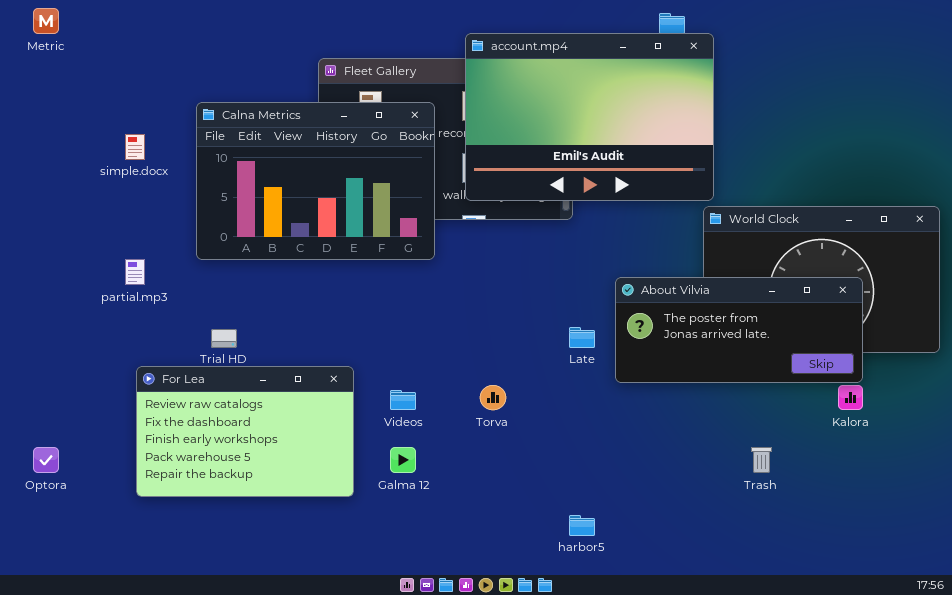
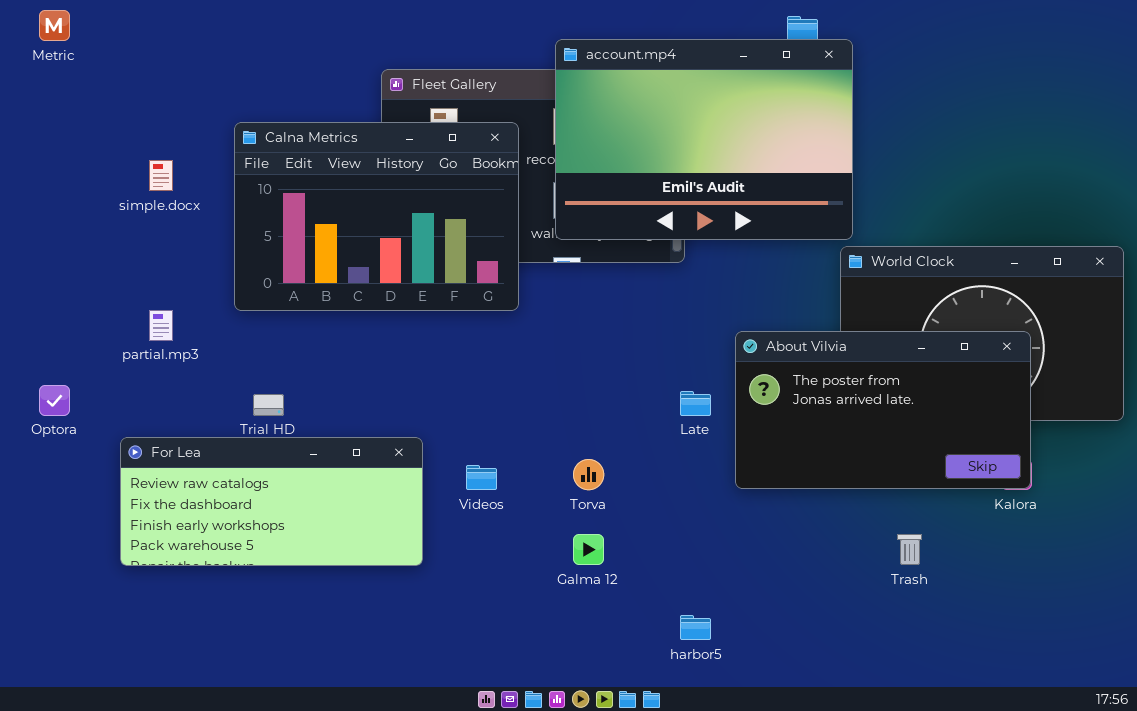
About Vilvia: [615,277,863,383] -> [735,331,1031,489], resized
For Lea: [136,366,354,497] -> [120,437,423,566], resized
Optora: [33,447,59,473] -> [39,385,70,416], moved
Galma 12: [390,447,416,473] -> [573,534,604,565], moved

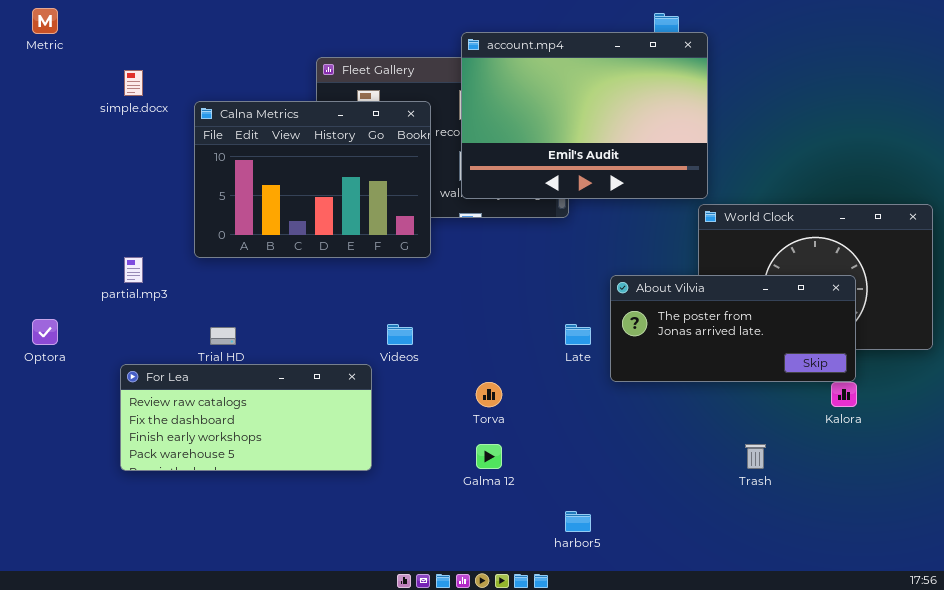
simple.docx: [149,160,173,191] -> [124,70,143,96], moved
About Vilvia: [735,331,1031,489] -> [610,275,856,382], resized
For Lea: [120,437,423,566] -> [120,364,372,471], moved
Videos: [466,465,497,490] -> [387,324,413,345], moved

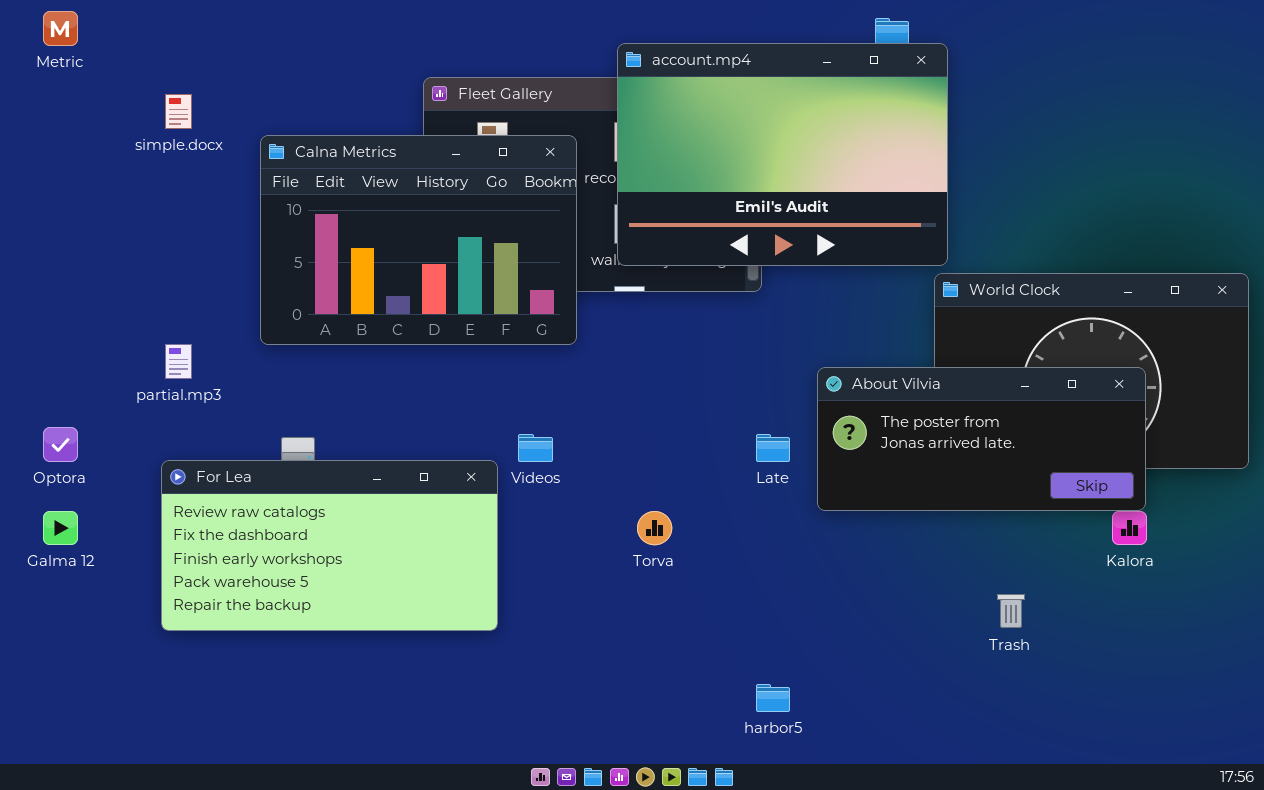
For Lea: [120,364,372,471] -> [161,460,498,631], resized
Galma 12: [476,444,502,469] -> [43,511,78,545], moved

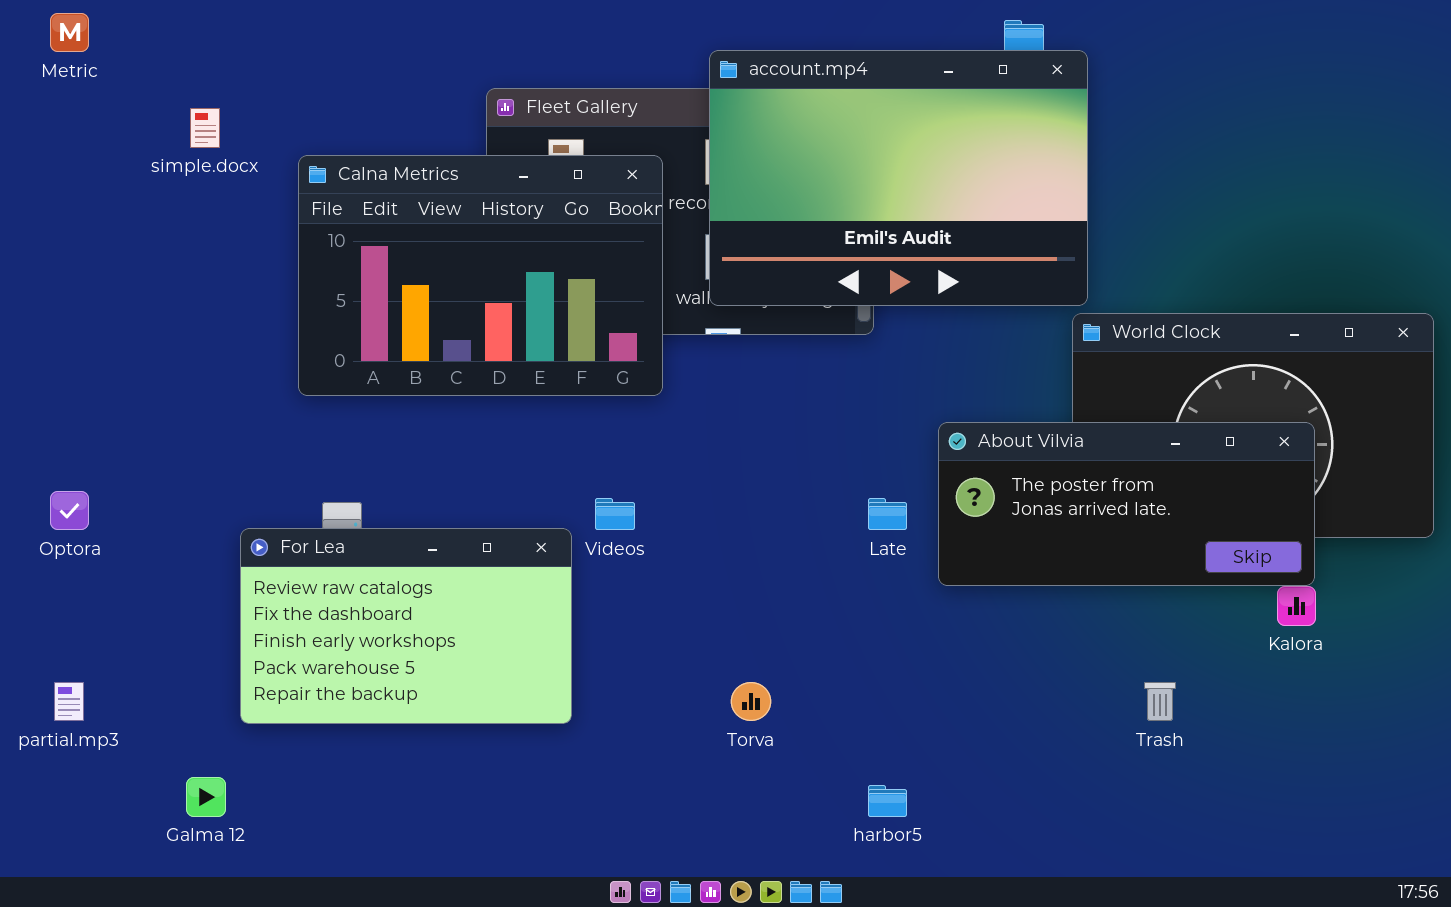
partial.mp3: [165,344,192,379] -> [54,682,84,721], moved
For Lea: [161,460,498,631] -> [240,528,572,724], resized
Galma 12: [43,511,78,545] -> [186,777,226,817], moved
Torva: [637,511,672,545] -> [731,682,771,721], moved

